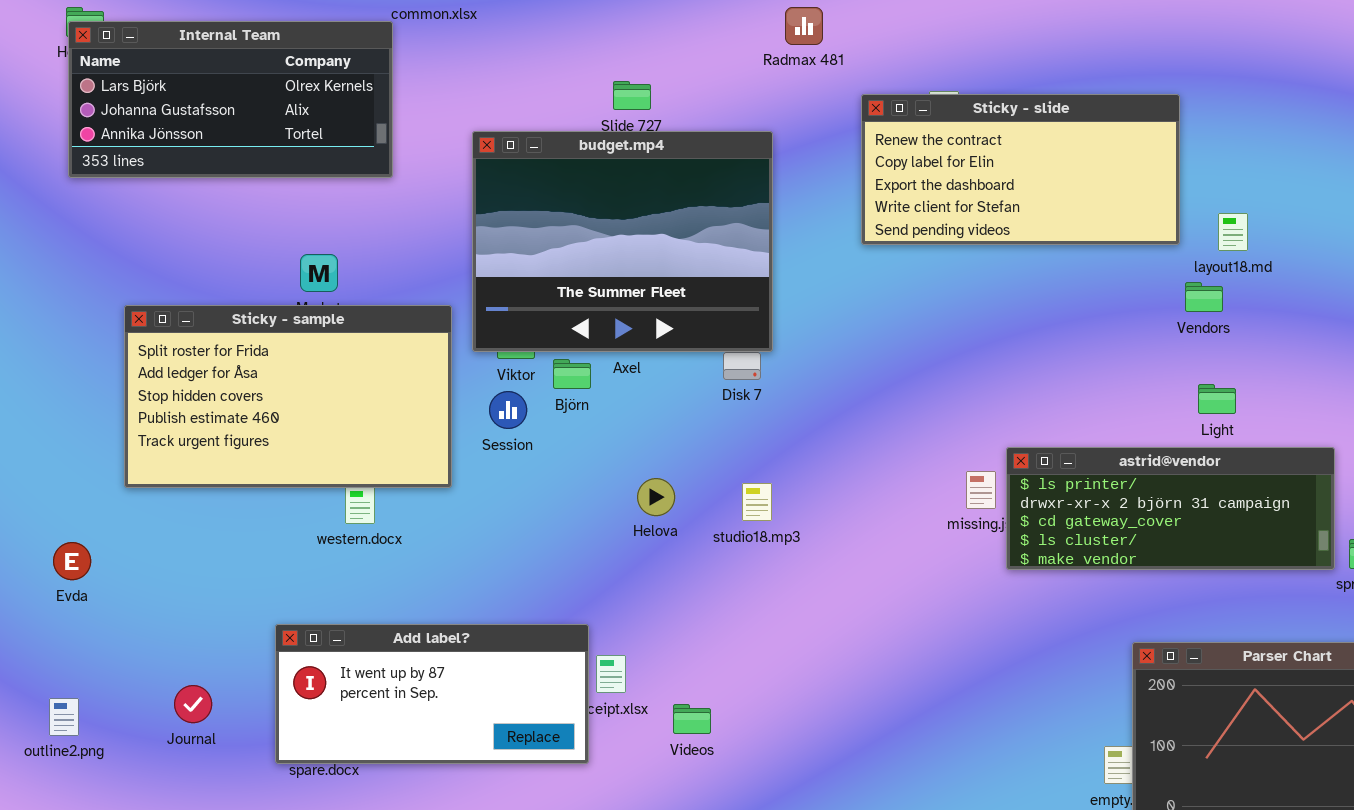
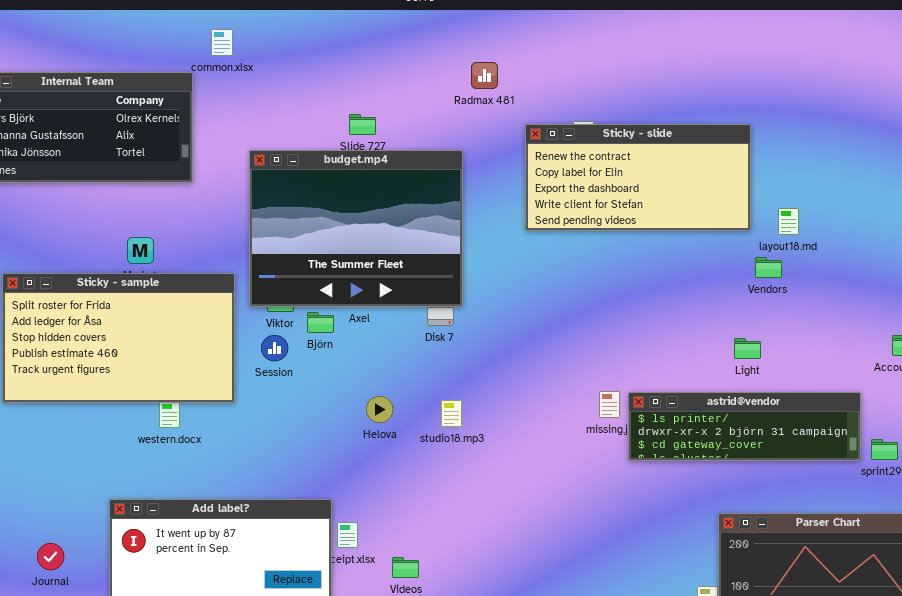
Light: [1198,384,1236,414] -> [734,338,761,359], moved
astrid@vendor: [1006,447,1335,570] -> [628,392,861,461], resized

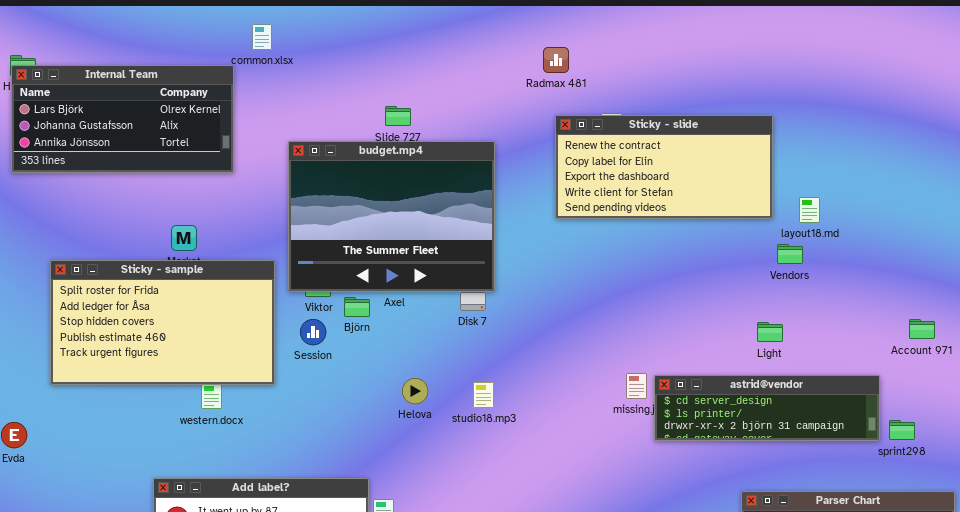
Radmax 481: [471,62,498,89] -> [543,47,569,73], moved
astrid@vendor: [628,392,861,461] -> [654,375,880,441], scrolled up 1 row

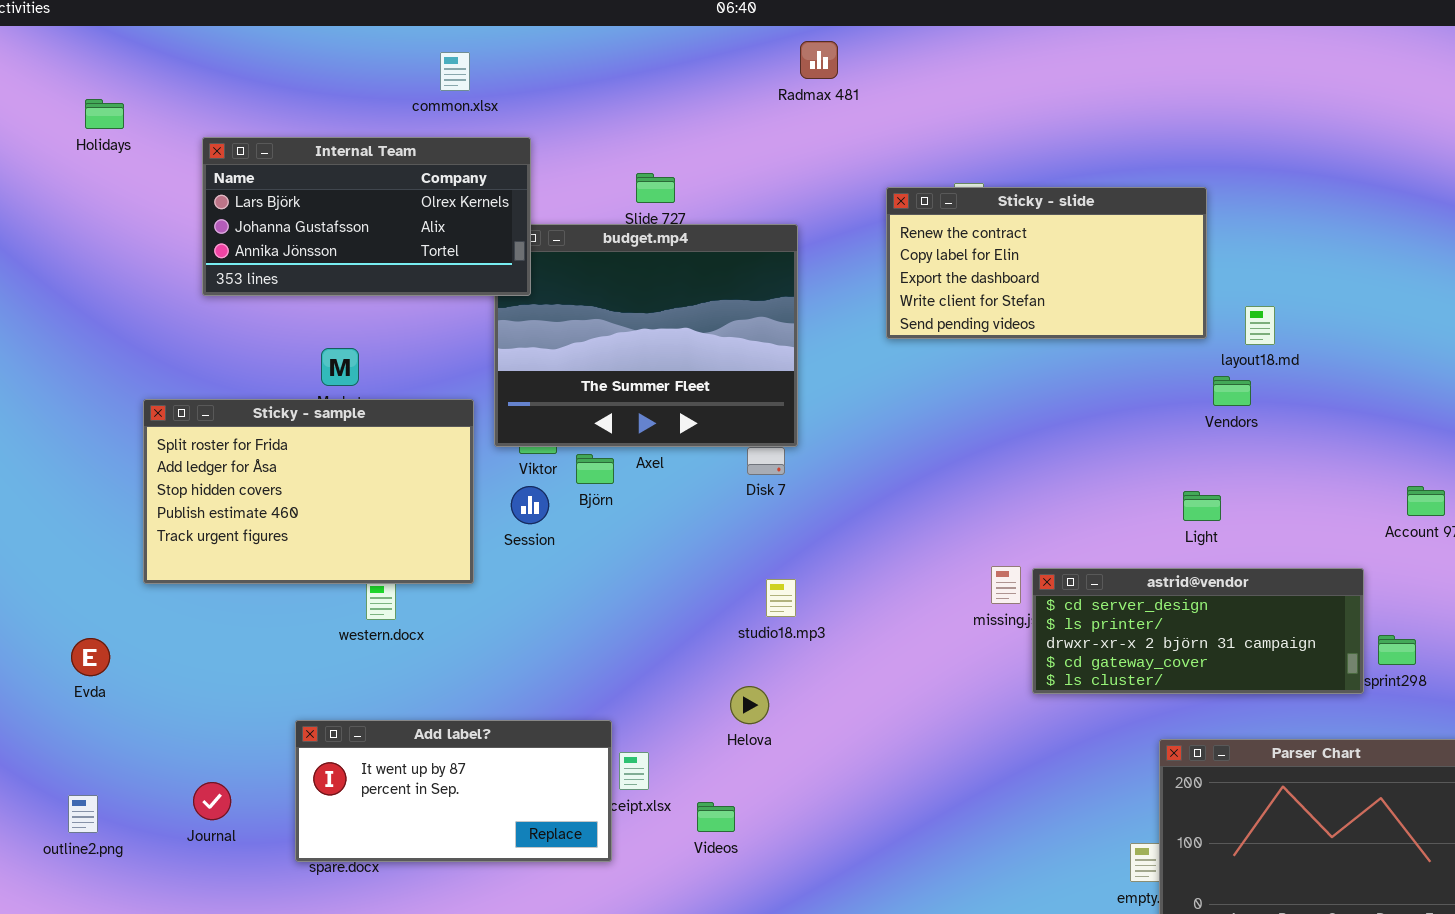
Radmax 481: [543,47,569,73] -> [800,41,838,79], moved
Internal Team: [11,65,234,173] -> [202,137,531,296], moved
astrid@vendor: [654,375,880,441] -> [1032,568,1364,694], resized
Helova: [402,378,428,404] -> [730,686,769,724], moved

